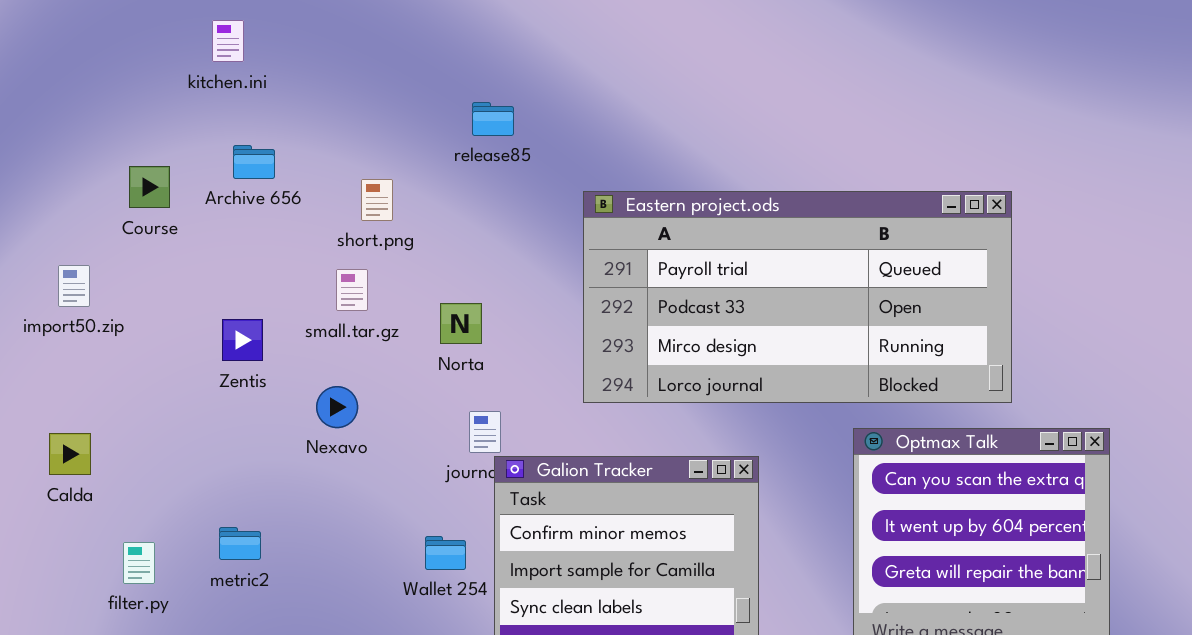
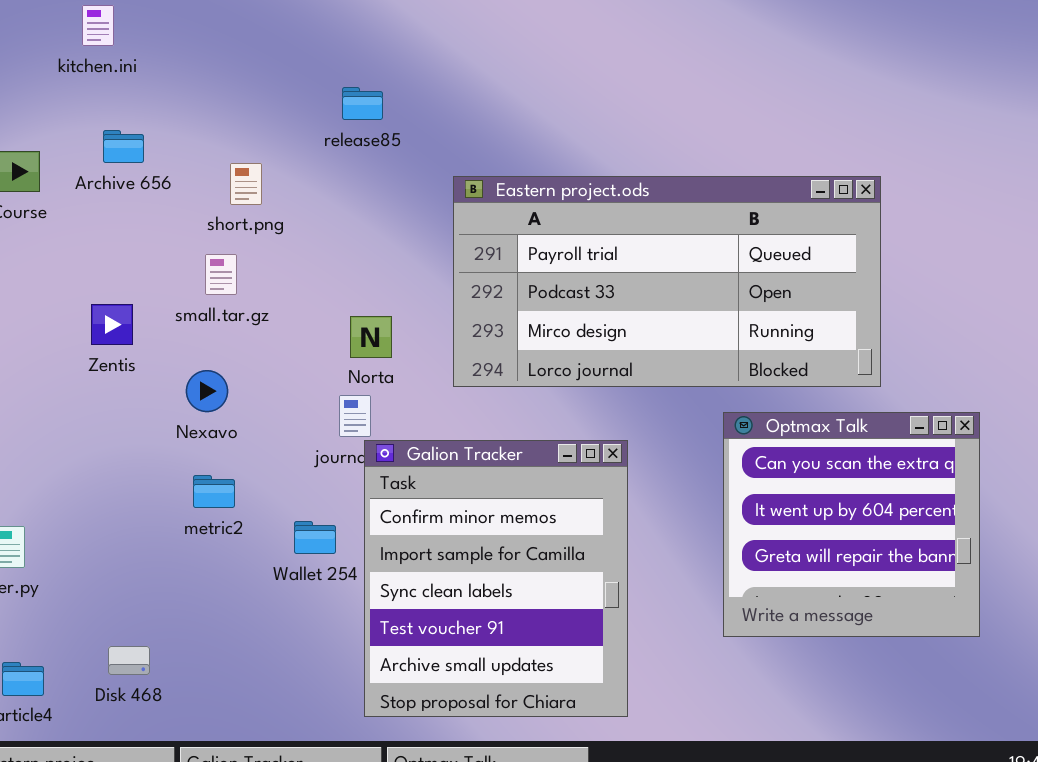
Norta: [440,303,482,344] -> [350,316,392,358], moved
metric2: [219,527,261,560] -> [193,475,235,508], moved

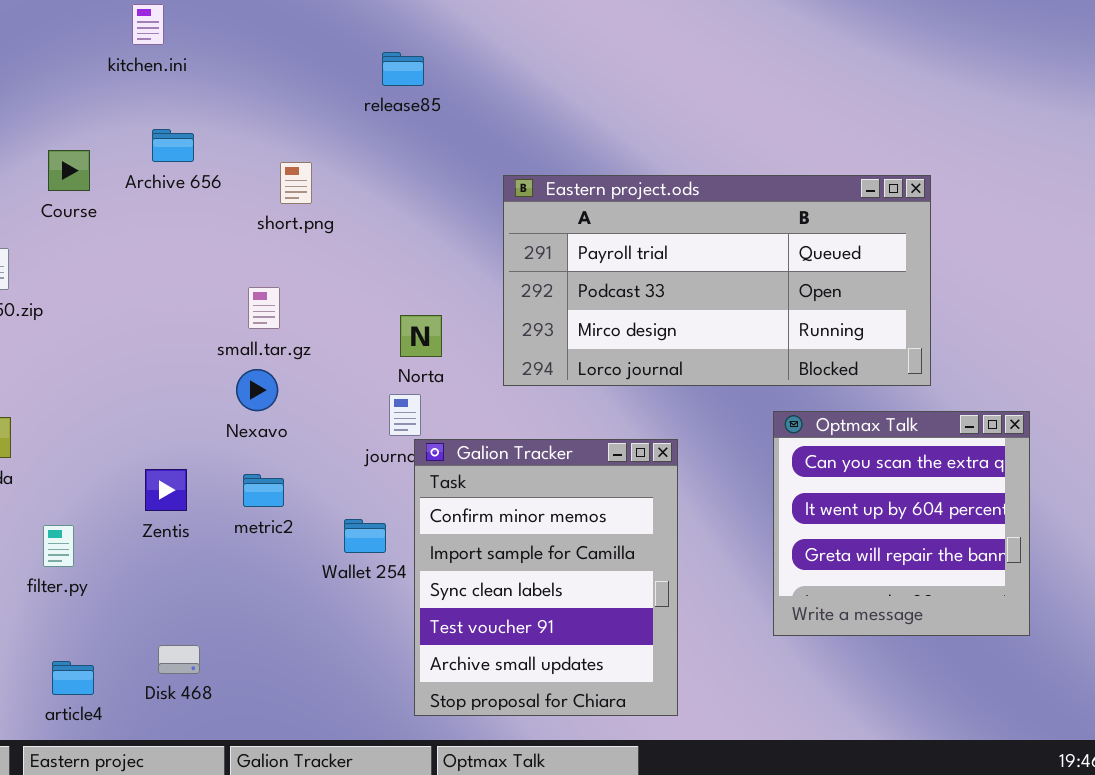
release85: [342,87,383,120] -> [382,52,424,86], moved
small.tar.gz: [205,254,237,295] -> [248,287,280,329], moved
Zentis: [91,304,133,345] -> [145,469,187,511], moved

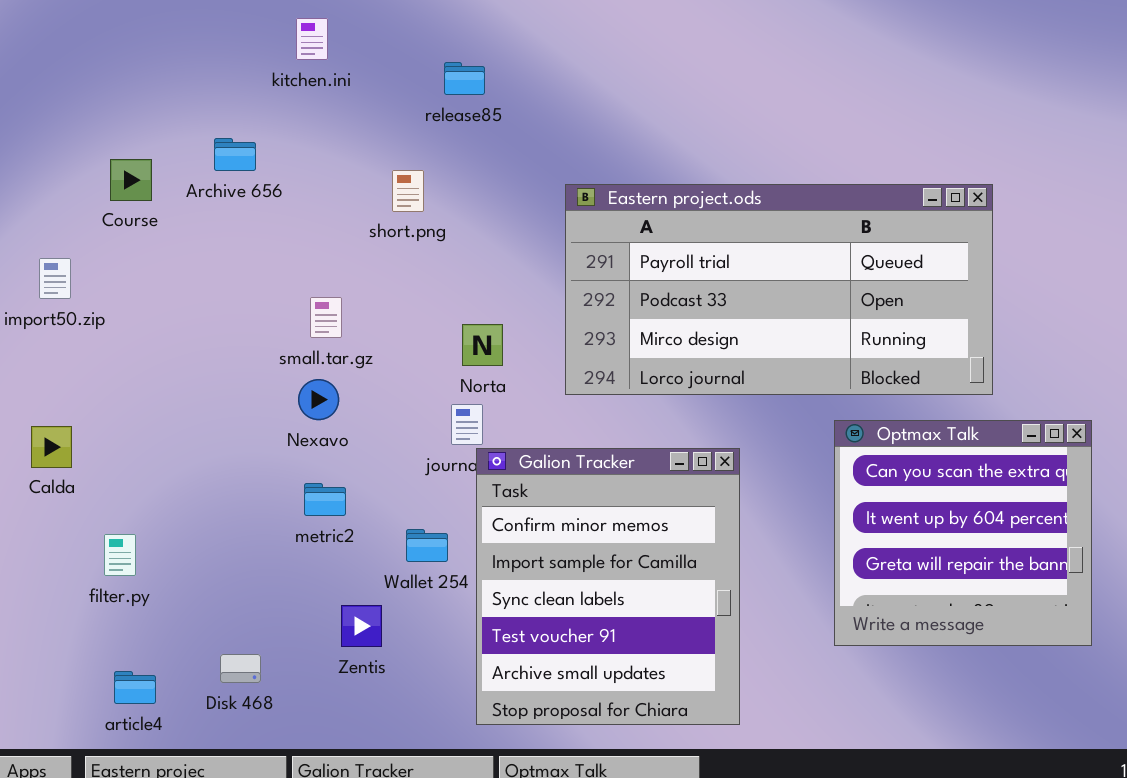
kitchen.ini: [132,4,164,45] -> [296,18,328,60], moved
short.png: [280,162,312,204] -> [392,170,424,212], moved
Zentis: [145,469,187,511] -> [341,605,382,647], moved

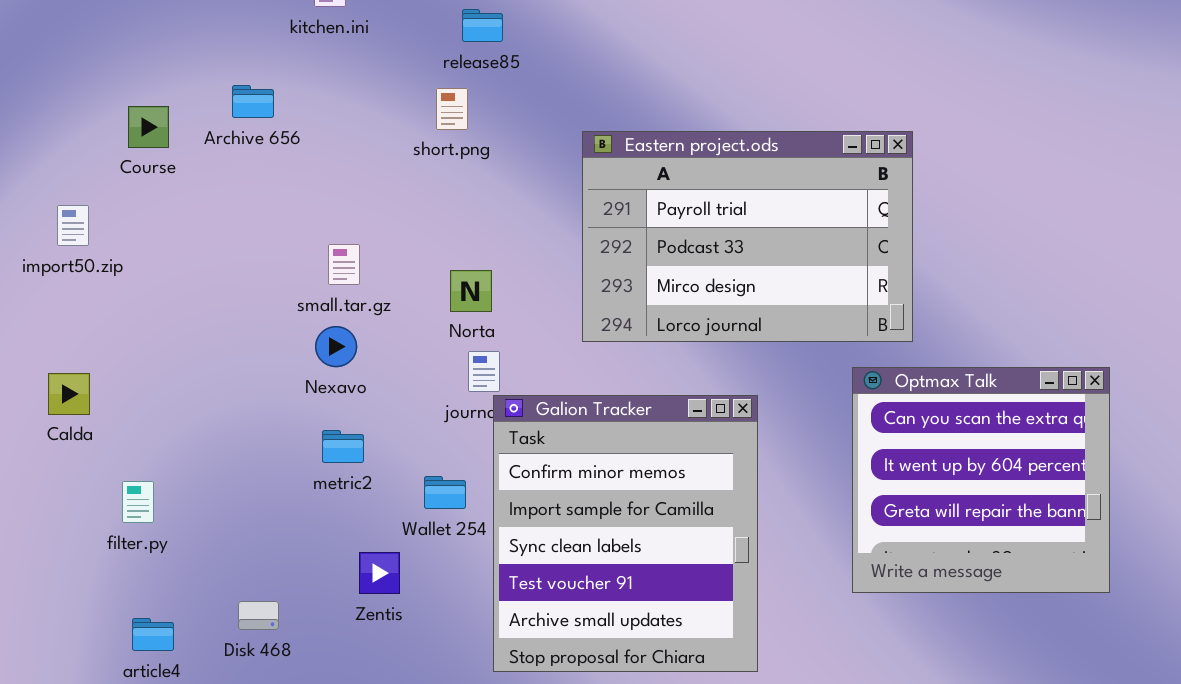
short.png: [392,170,424,212] -> [436,88,468,130], moved
Eastern project.ods: [565,184,993,395] -> [582,131,913,342], resized
Norta: [462,324,503,366] -> [450,270,492,312], moved

